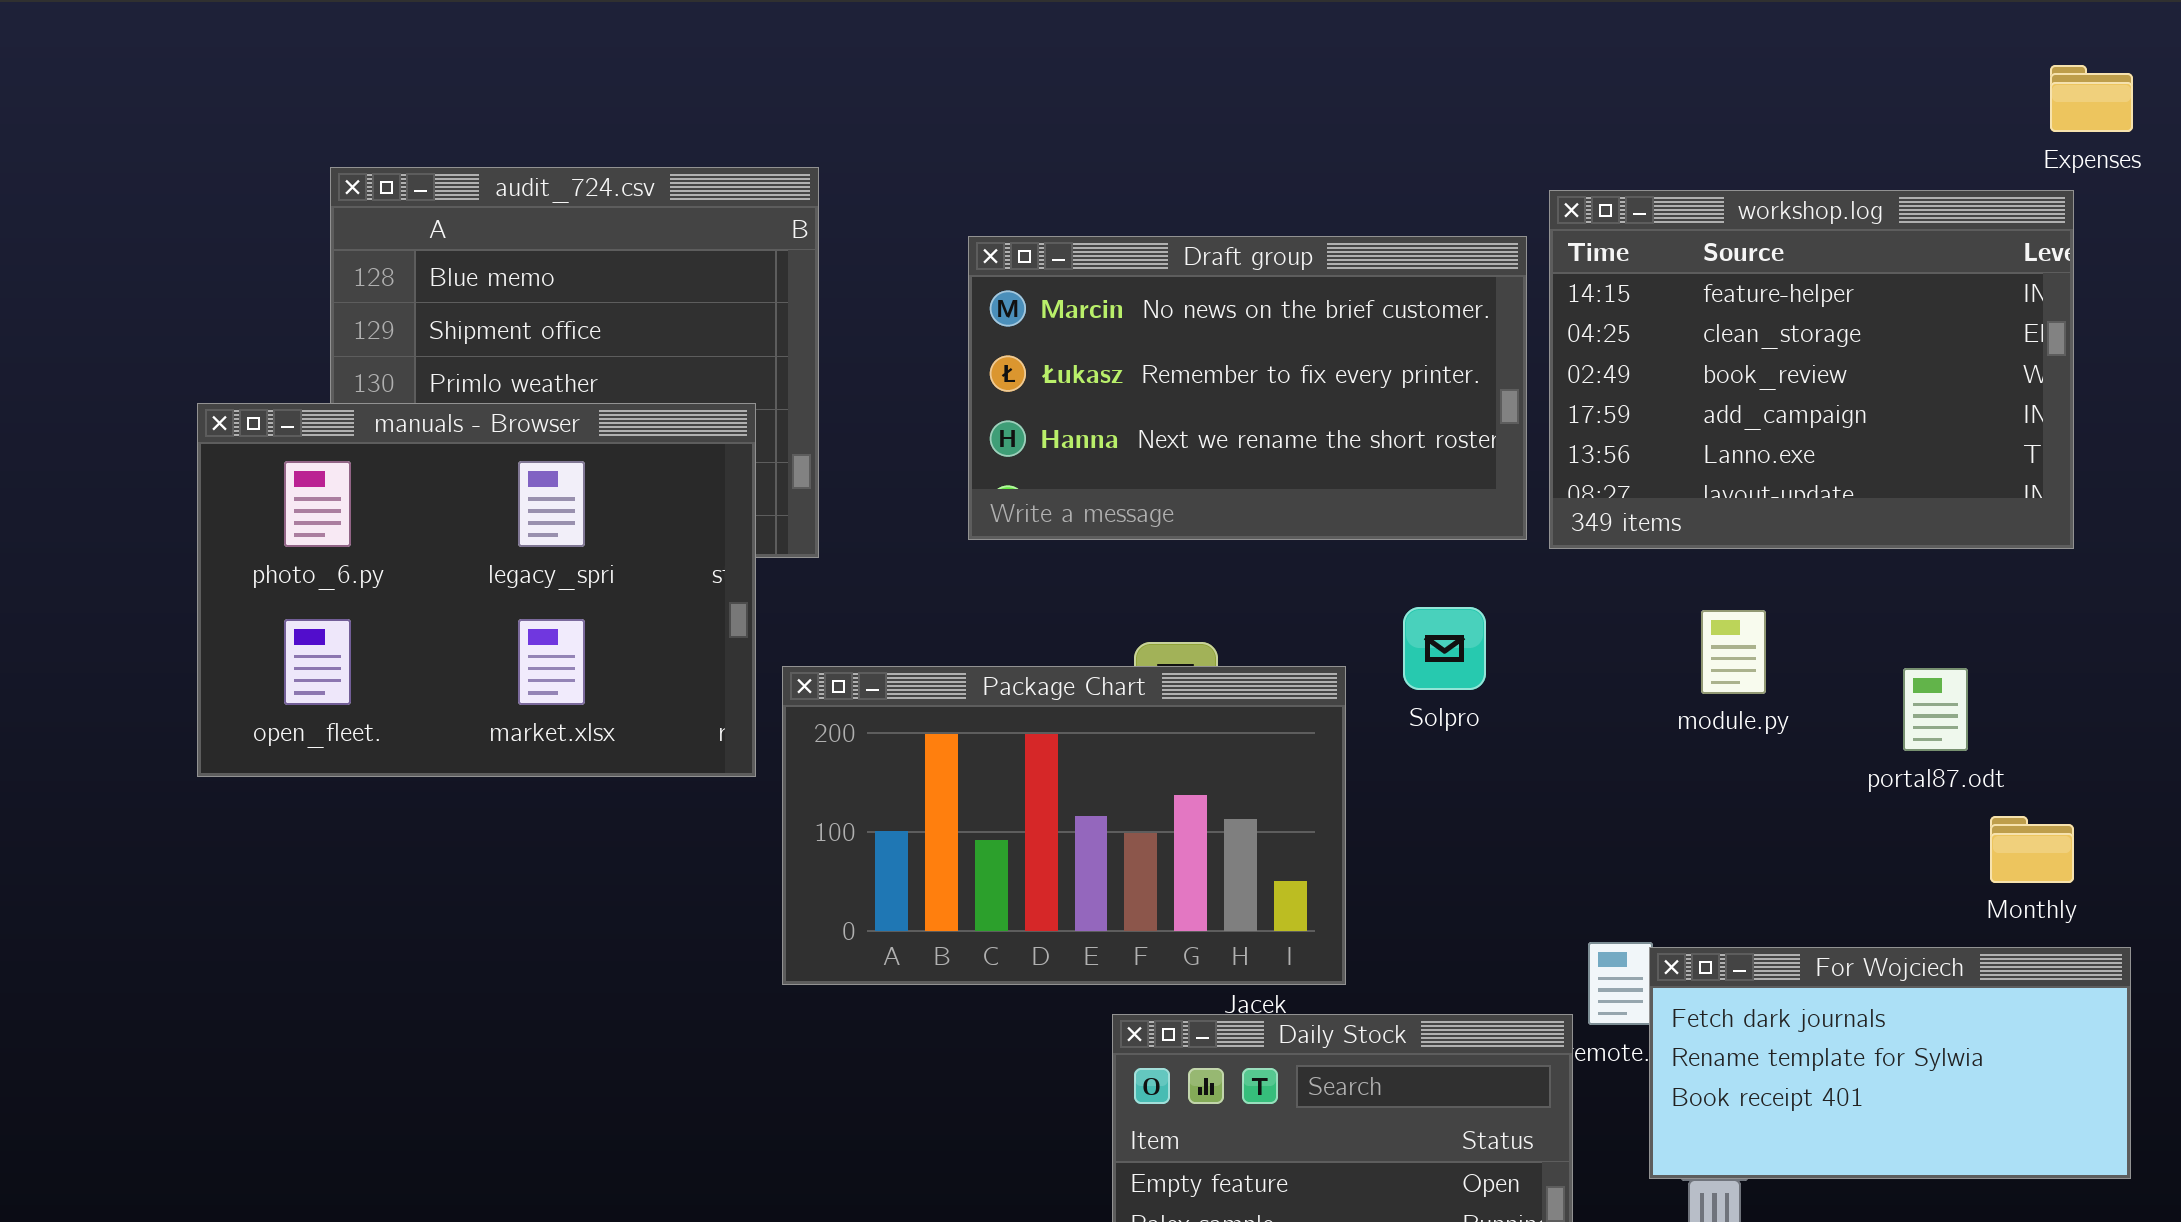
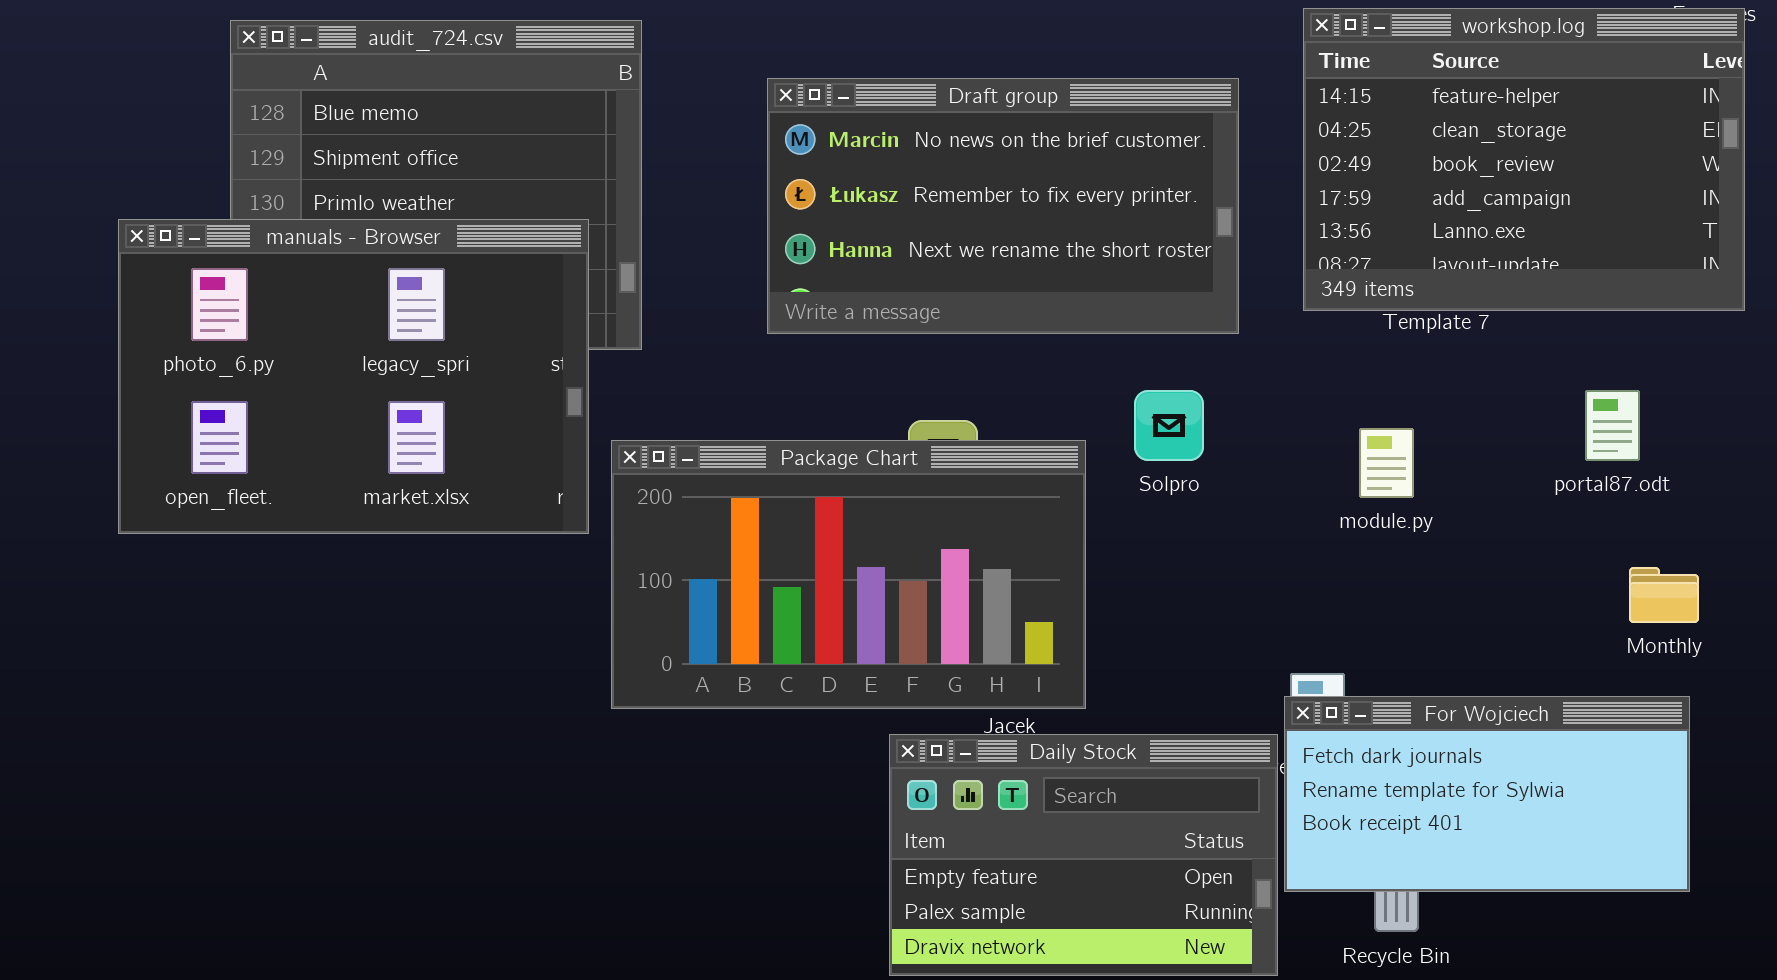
workshop.log: [1549,190,2074,549] -> [1303,8,1745,311], moved
module.py: [1701,610,1766,694] -> [1359,428,1414,498], moved
portal87.odt: [1903,668,1968,751] -> [1585,390,1640,461], moved
For Wojciech: [1649,947,2131,1179] -> [1284,696,1690,892], moved

